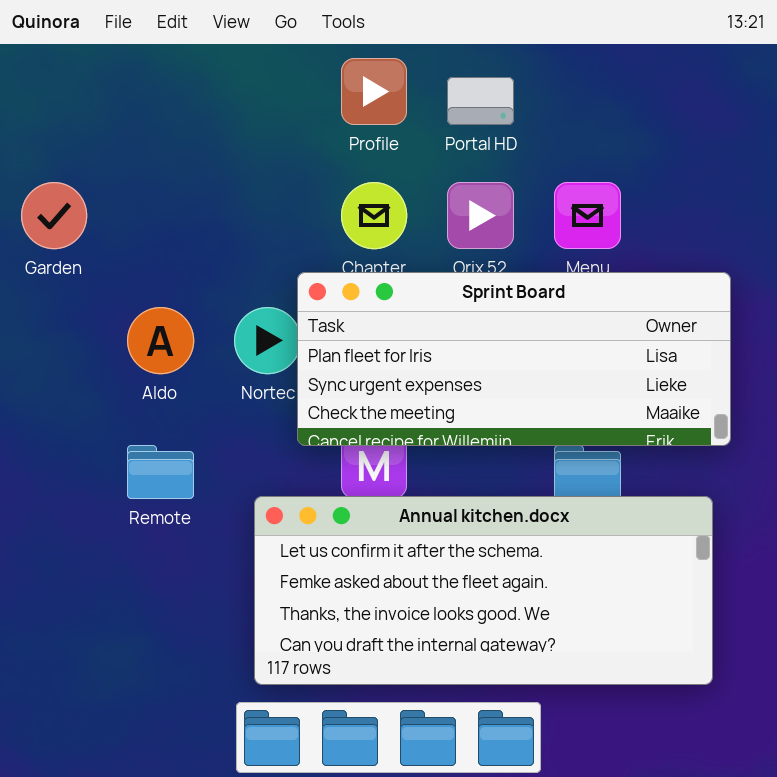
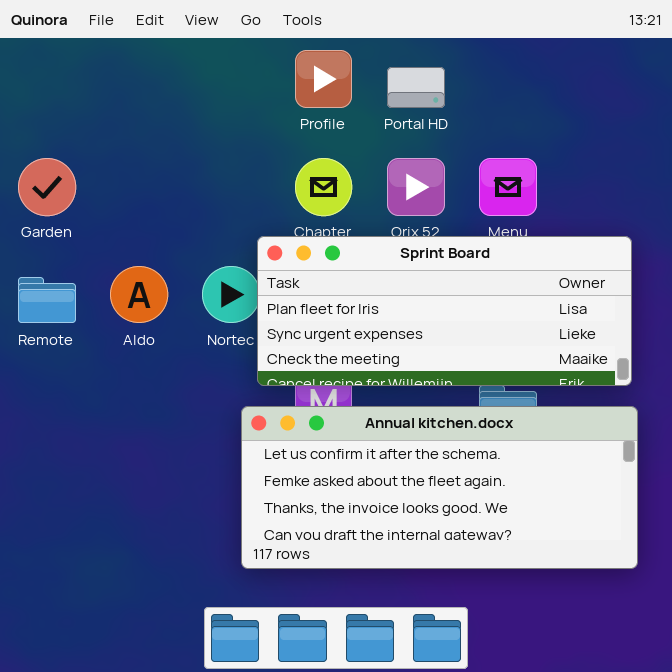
Remote: [127,445,194,499] -> [18,277,76,323], moved
Annual kitchen.docx: [254,496,713,685] -> [241,406,638,569], moved

